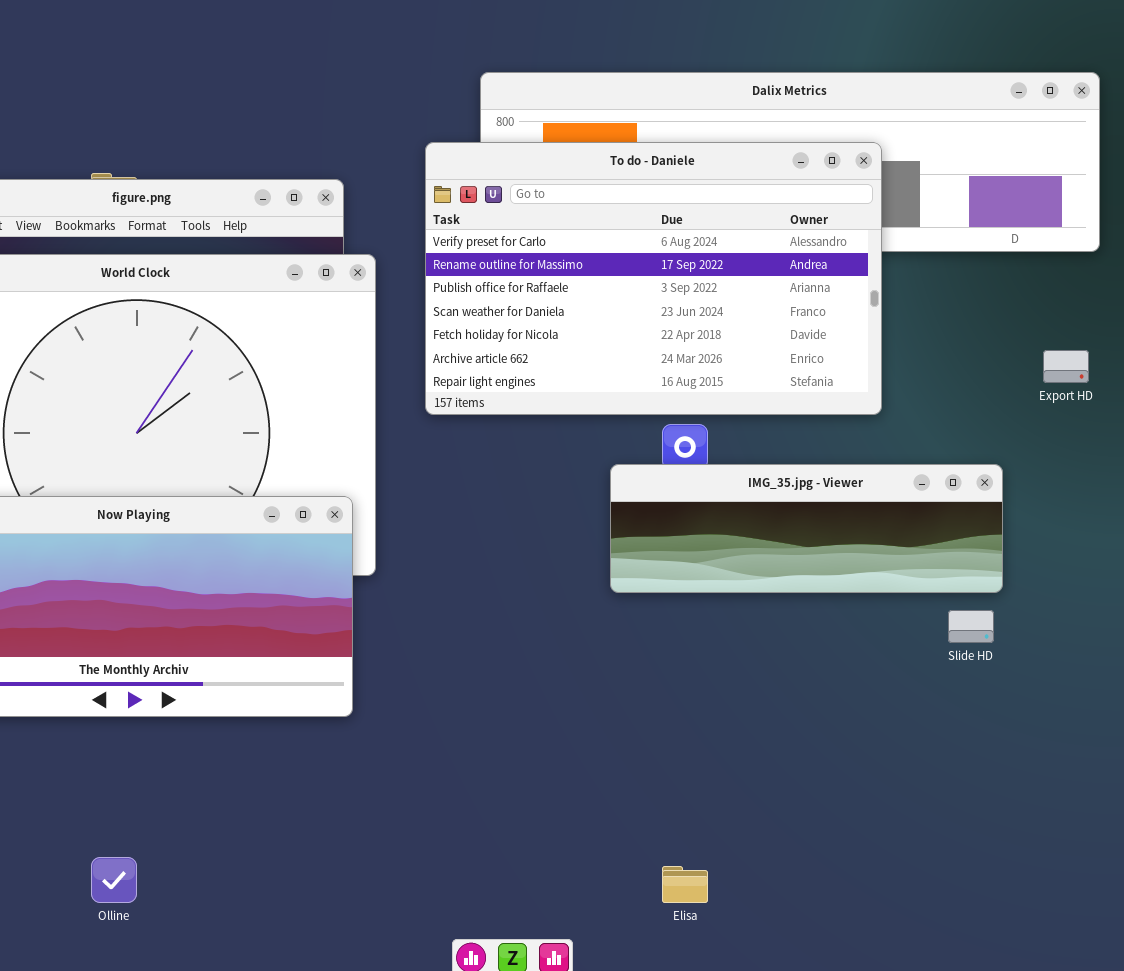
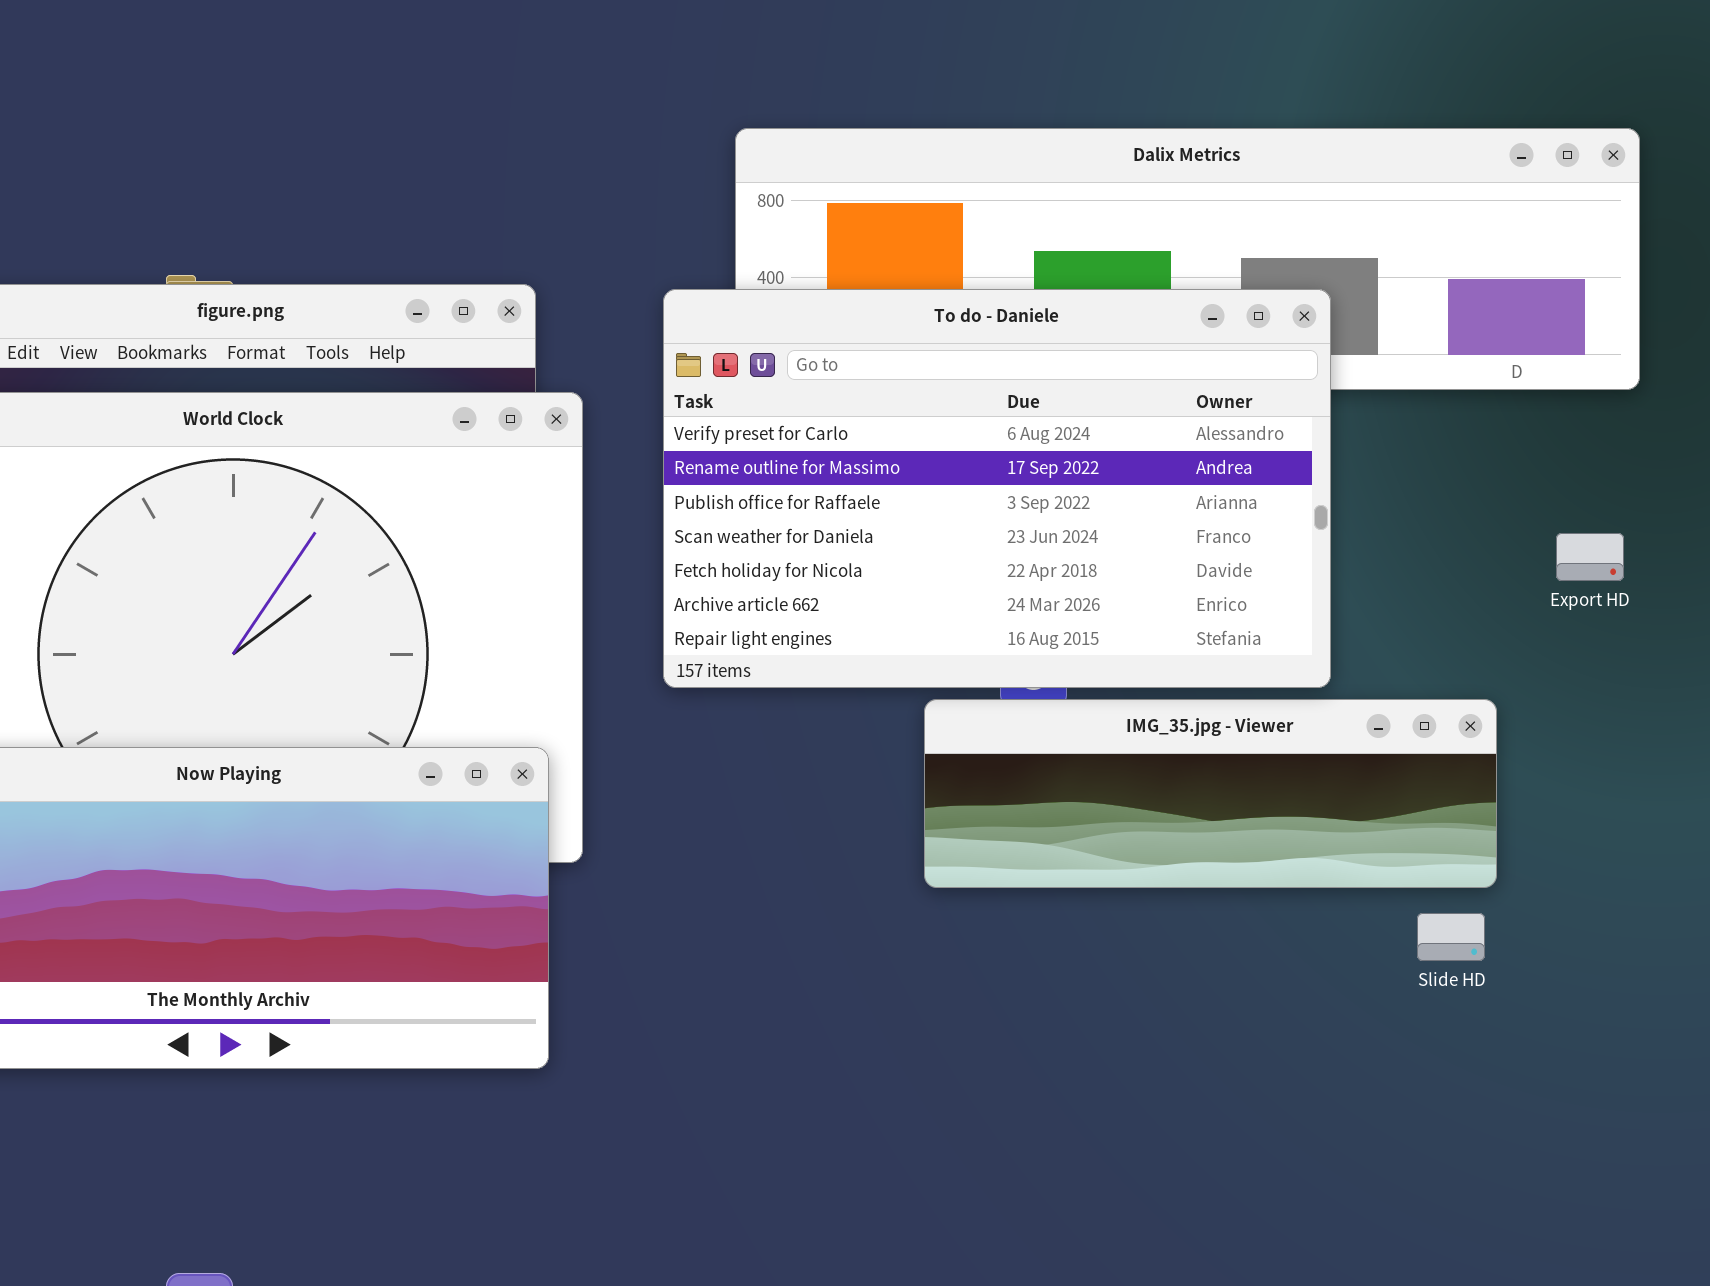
To do - Daniele: [425,142,882,415] -> [663,289,1331,688], moved

